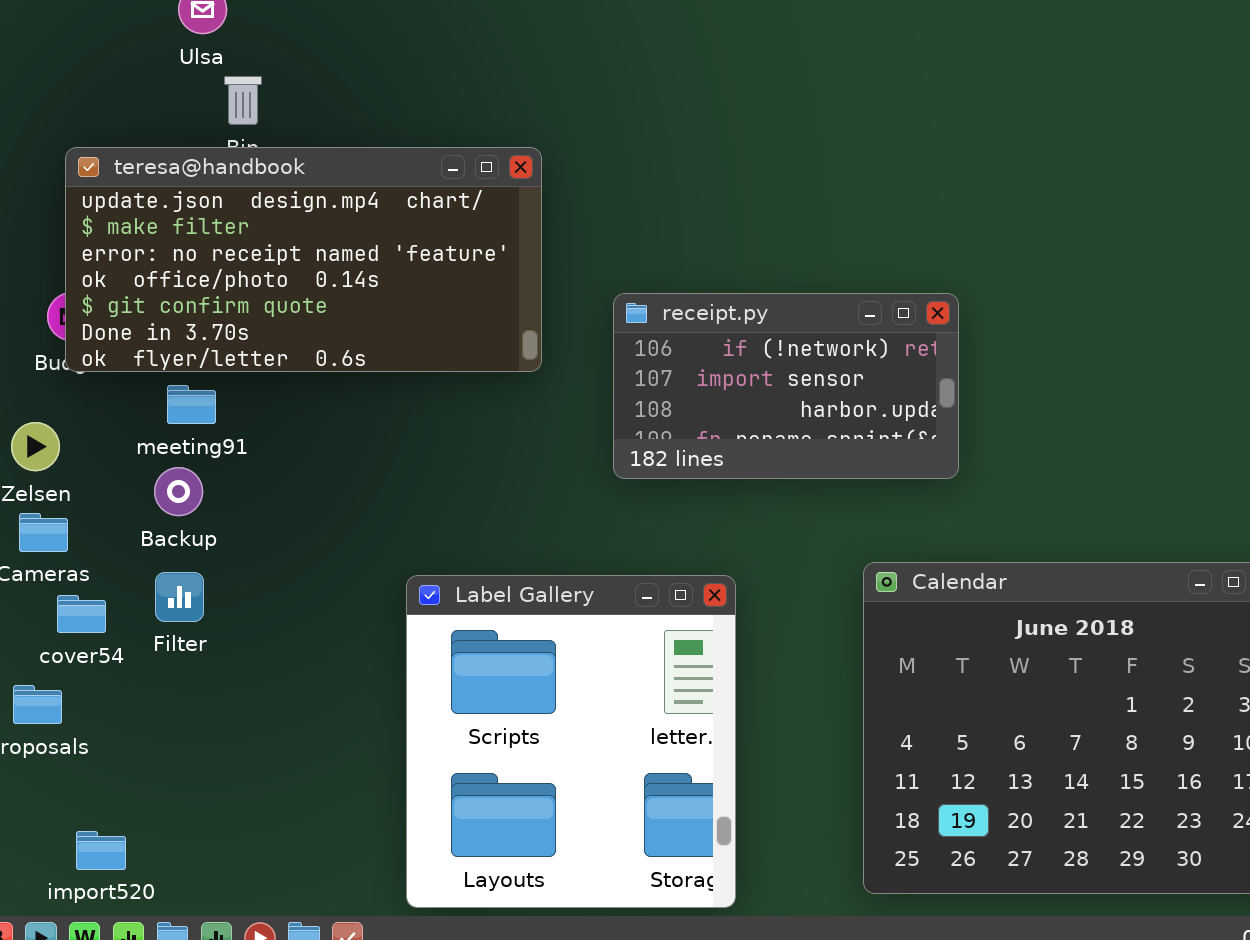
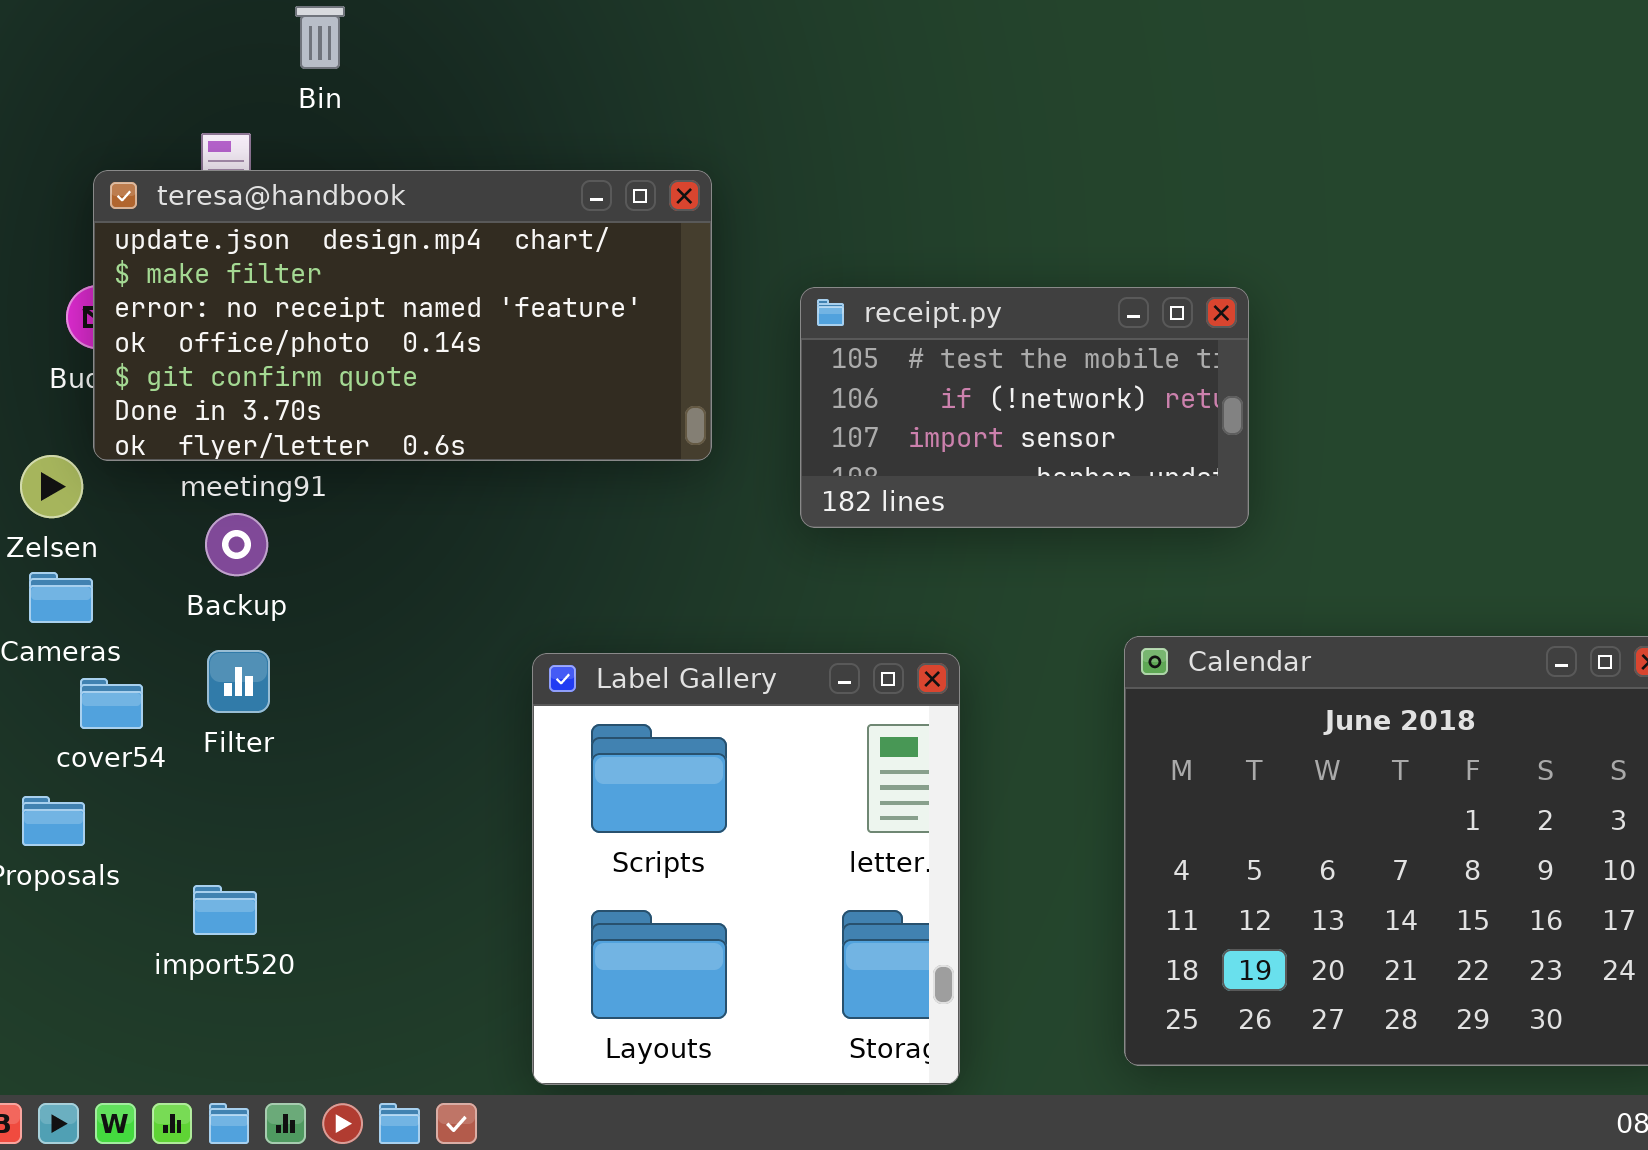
teresa@handbook: [65,147,542,372] -> [93,170,712,461], moved
receipt.py: [613,293,959,479] -> [800,287,1249,528], scrolled up 1 row
import520: [76,831,126,870] -> [193,885,257,935], moved

